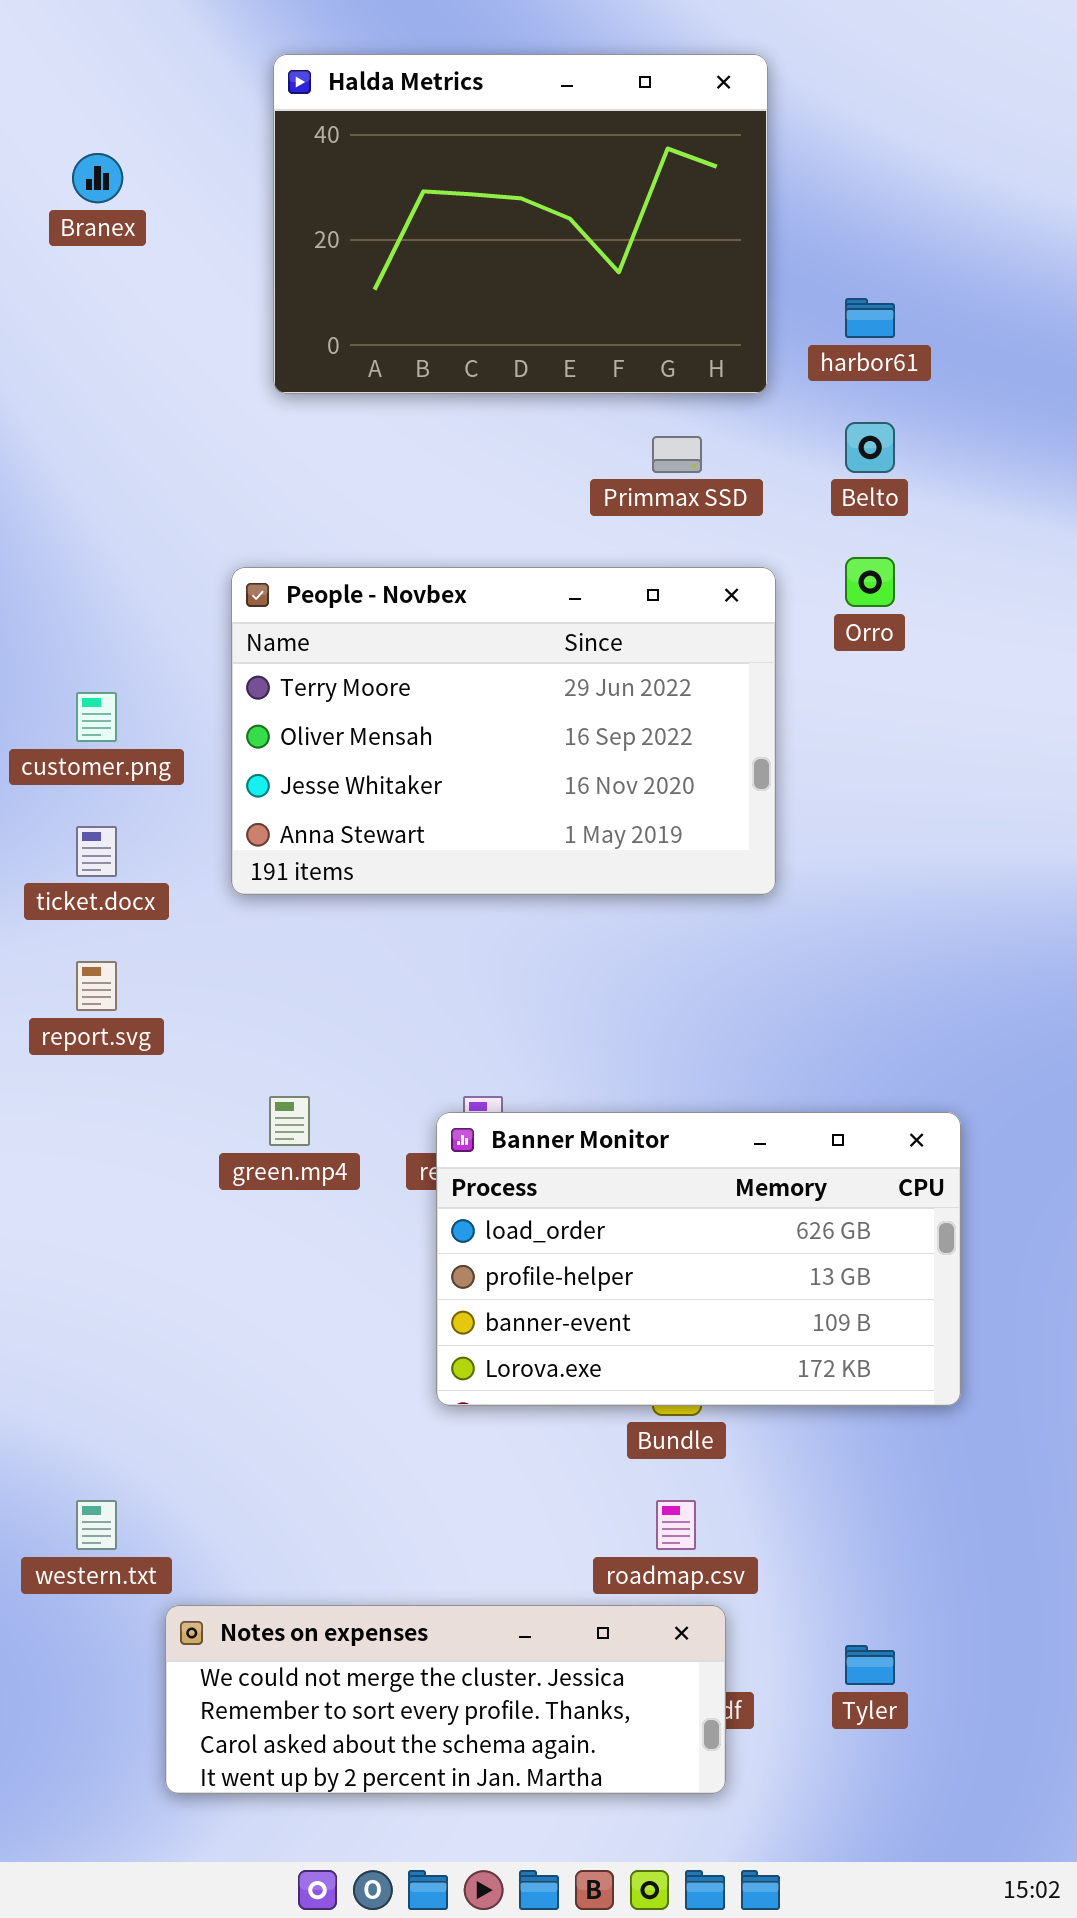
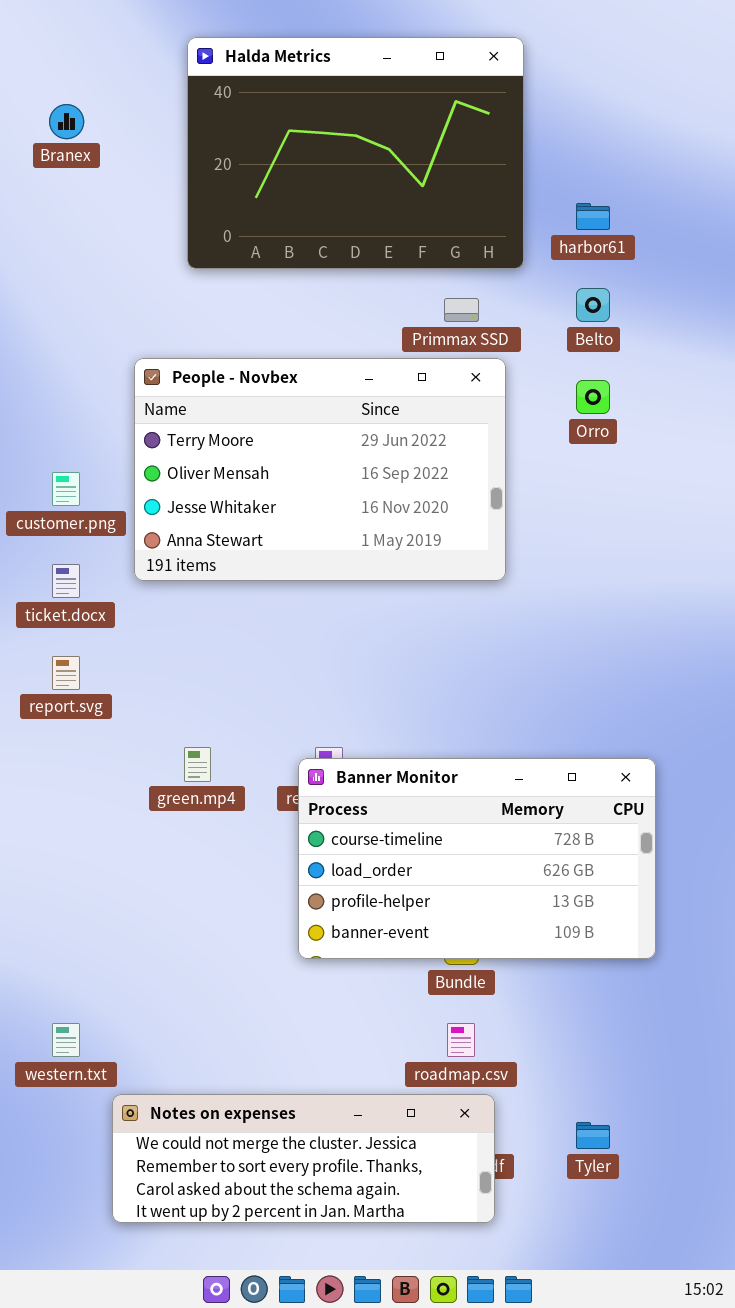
People - Novbex: [231,567,776,895] -> [134,358,506,581], moved
Banner Monitor: [436,1112,961,1406] -> [298,758,656,959], scrolled up 1 row

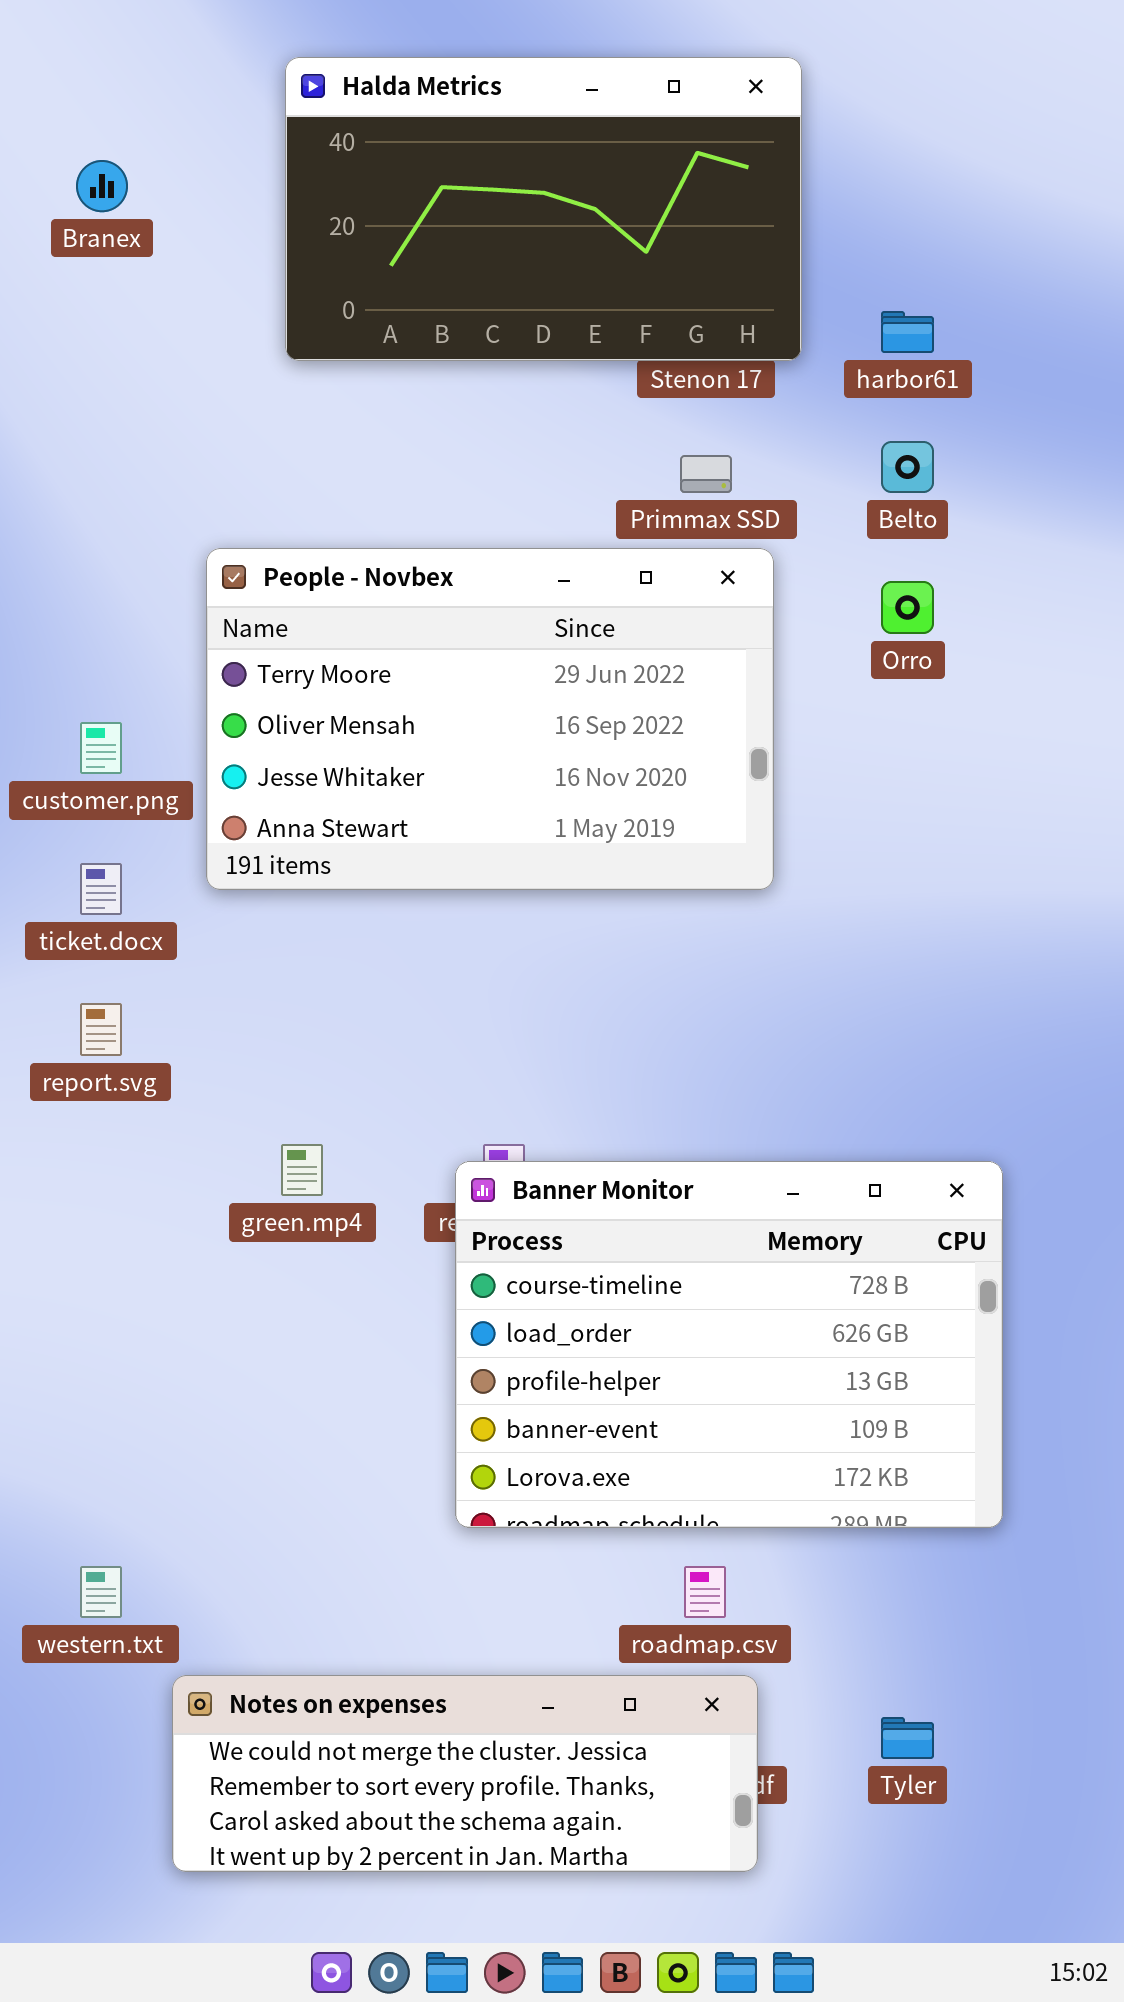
Halda Metrics: [187,37,524,269] -> [285,57,802,361], resized
Banner Monitor: [298,758,656,959] -> [455,1161,1003,1528], resized

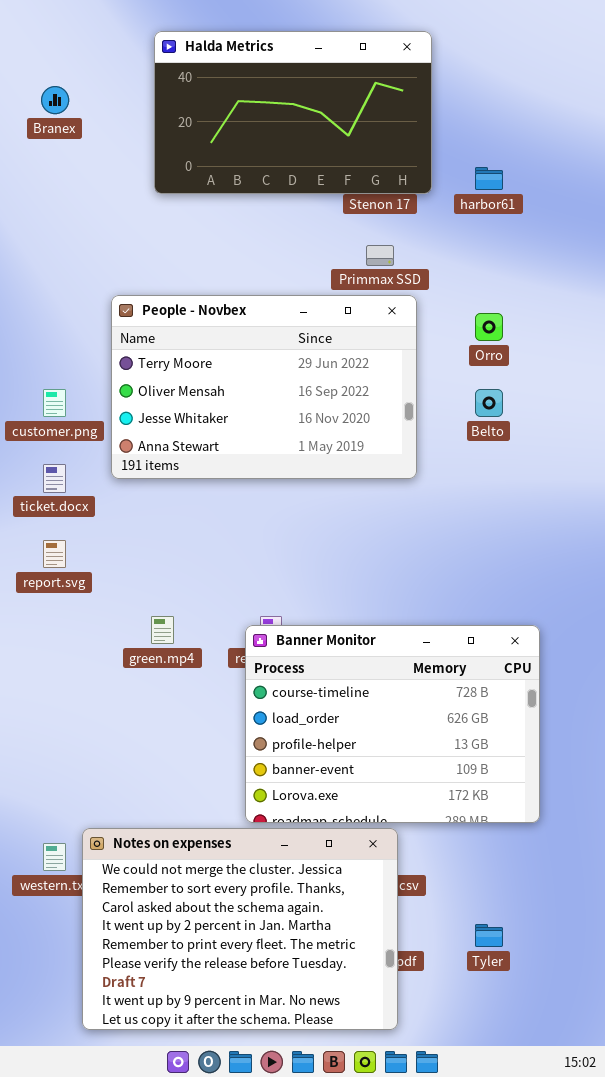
Belto: [881,441,934,493] -> [475,389,503,417], moved
Notes on expenses: [172,1675,758,1872] -> [82,828,398,1030], moved, resized

